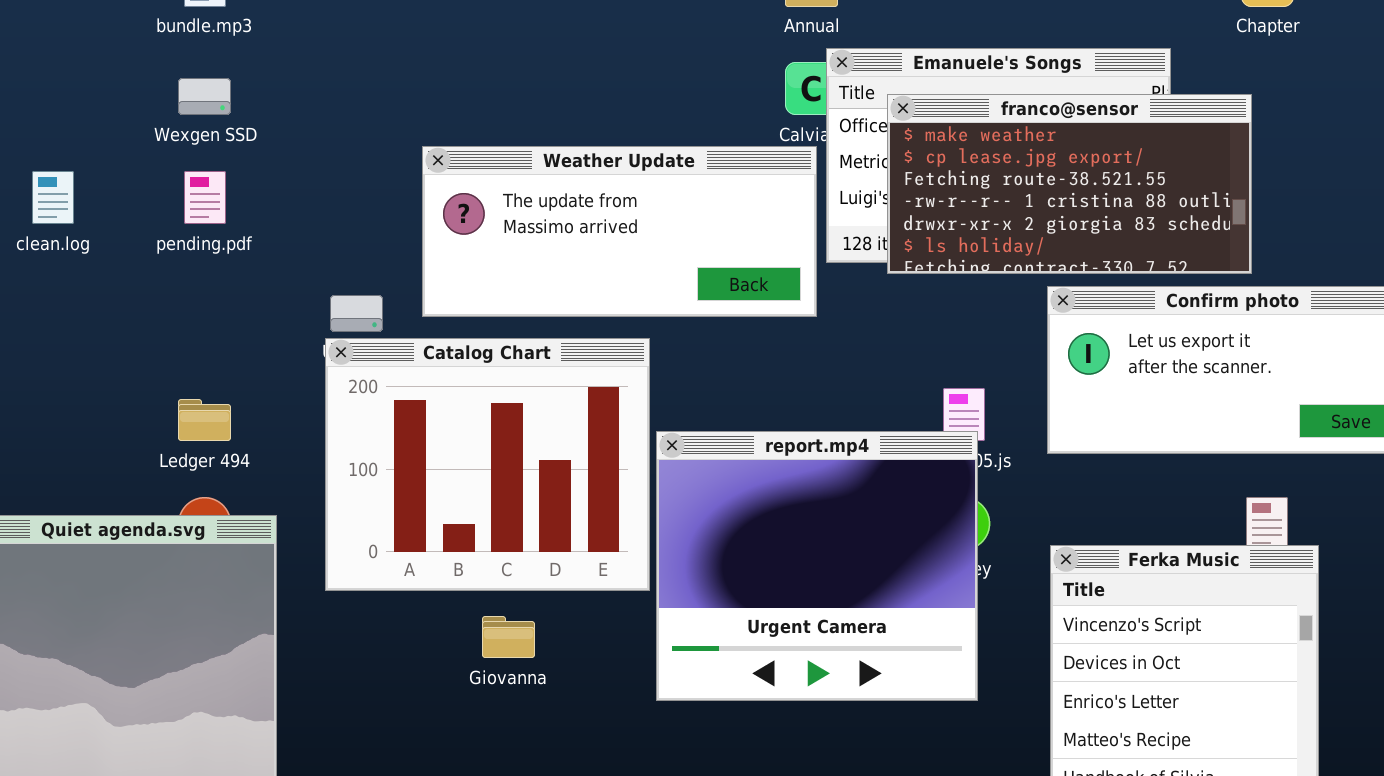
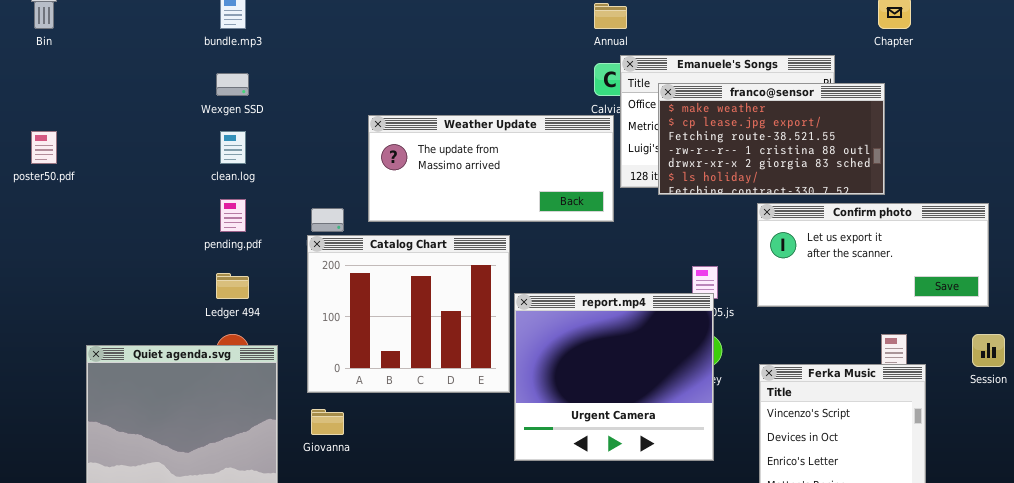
clean.log: [32,171,74,224] -> [220,131,246,164], moved
pending.pdf: [184,171,226,224] -> [220,199,246,232], moved
Giovanna: [482,616,535,658] -> [311,409,344,435], moved

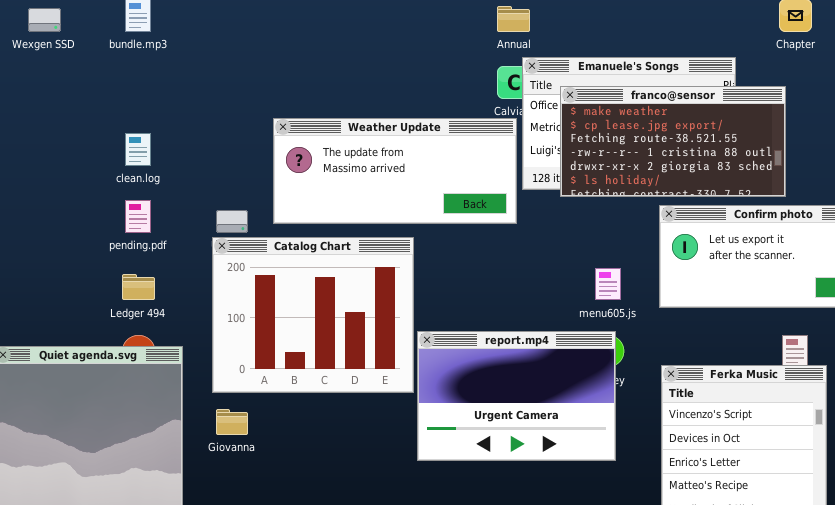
Wexgen SSD: [216,73,249,96] -> [28,8,61,32], moved
report.mp4: [514,293,714,461] -> [417,331,616,461], resized

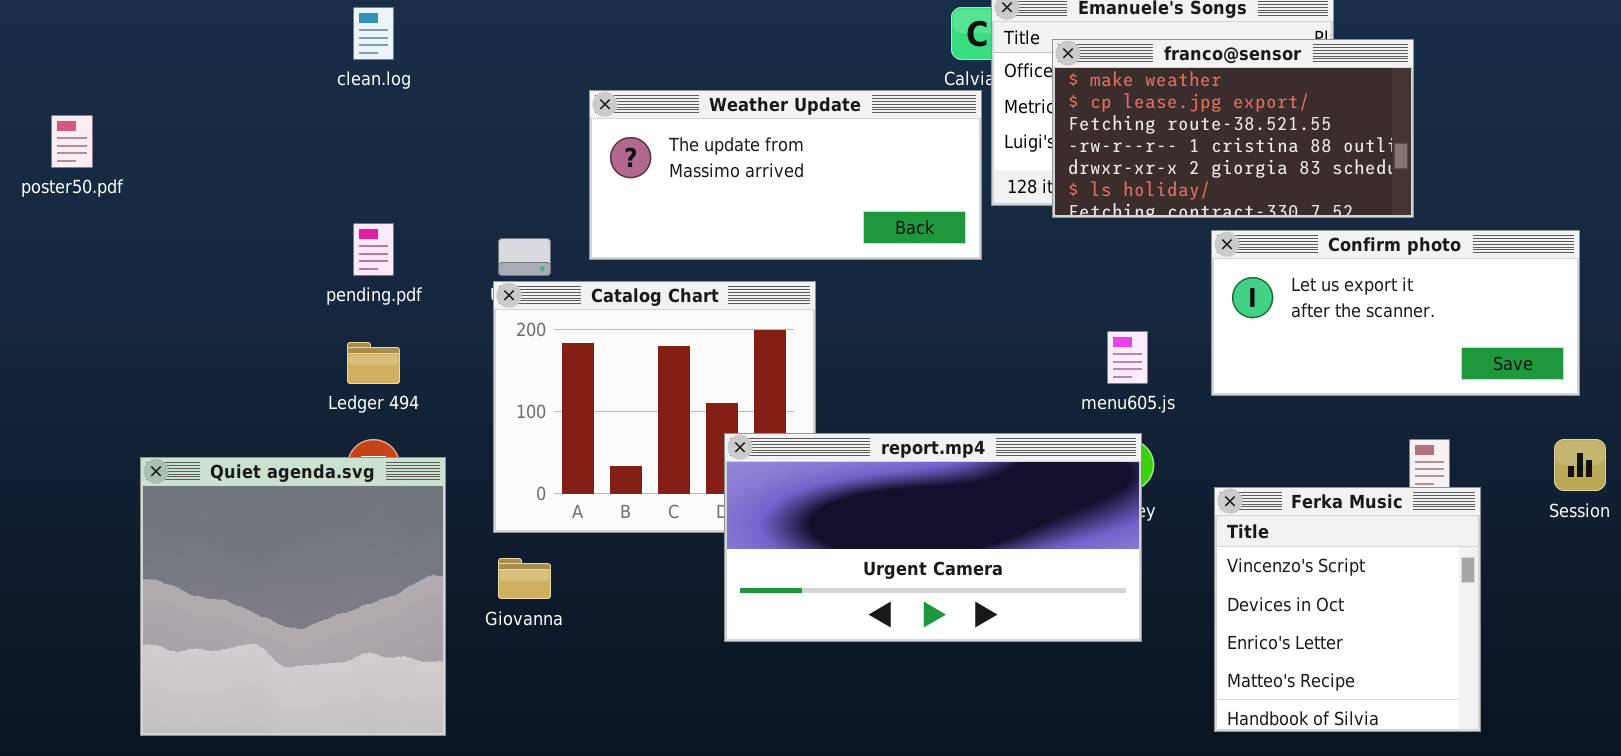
clean.log: [125,133,151,166] -> [353,7,394,60], moved
report.mp4: [417,331,616,461] -> [724,433,1142,642], resized

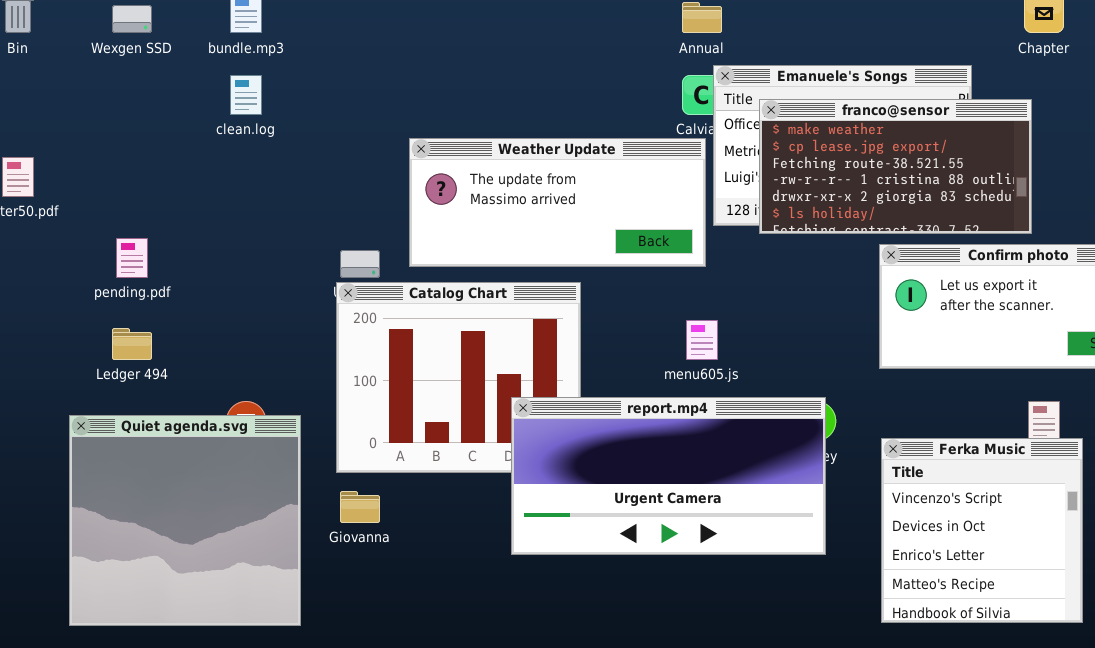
pending.pdf: [353,223,394,276] -> [116,238,148,278], moved
menu605.js: [1107,331,1148,384] -> [686,320,718,360], moved
Ledger 494: [347,342,400,384] -> [112,328,152,360], moved

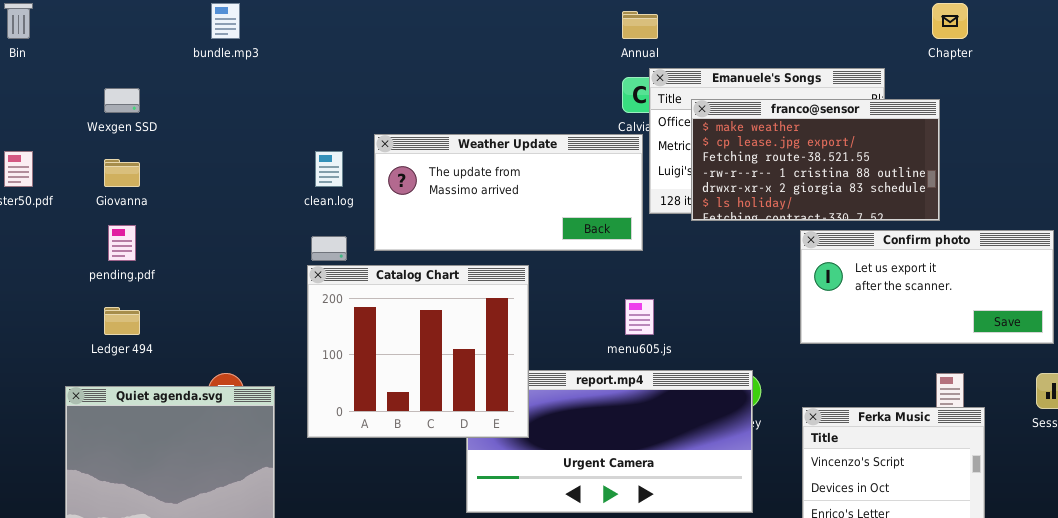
Wexgen SSD: [112,5,152,33] -> [104,88,140,113], moved
clean.log: [230,75,262,115] -> [315,151,343,187], moved
Catalog Chart: [336,282,581,473] -> [307,265,529,438], raised
Giovanna: [340,491,380,523] -> [104,159,140,187], moved

